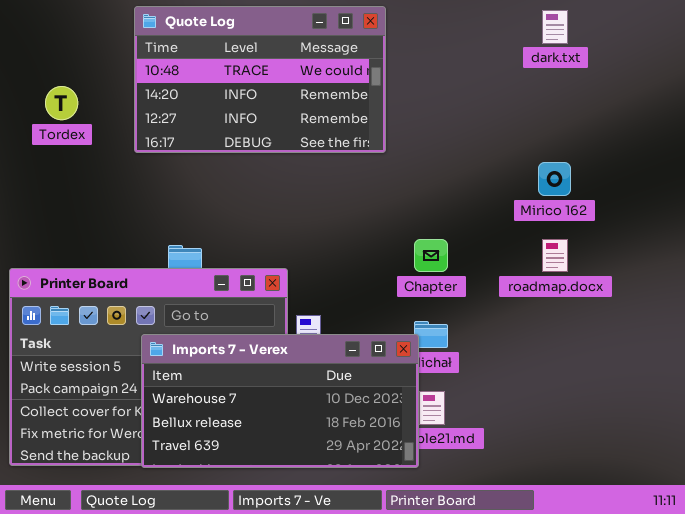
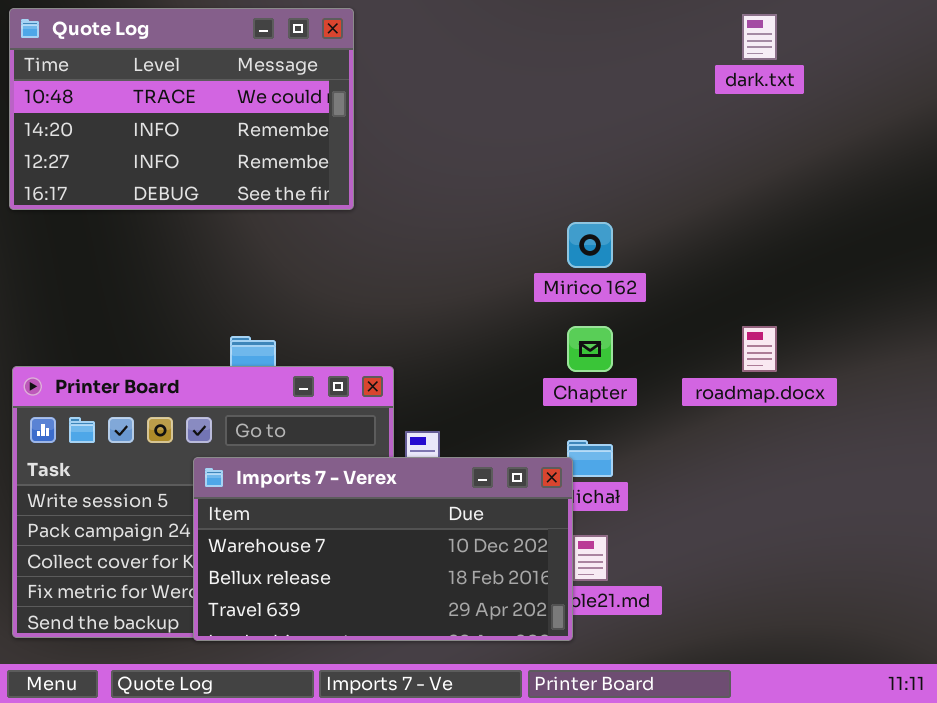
Quote Log: [134,6,386,153] -> [9,8,354,210], moved
Mirico 162: [538,162,571,196] -> [567,222,613,268], moved

